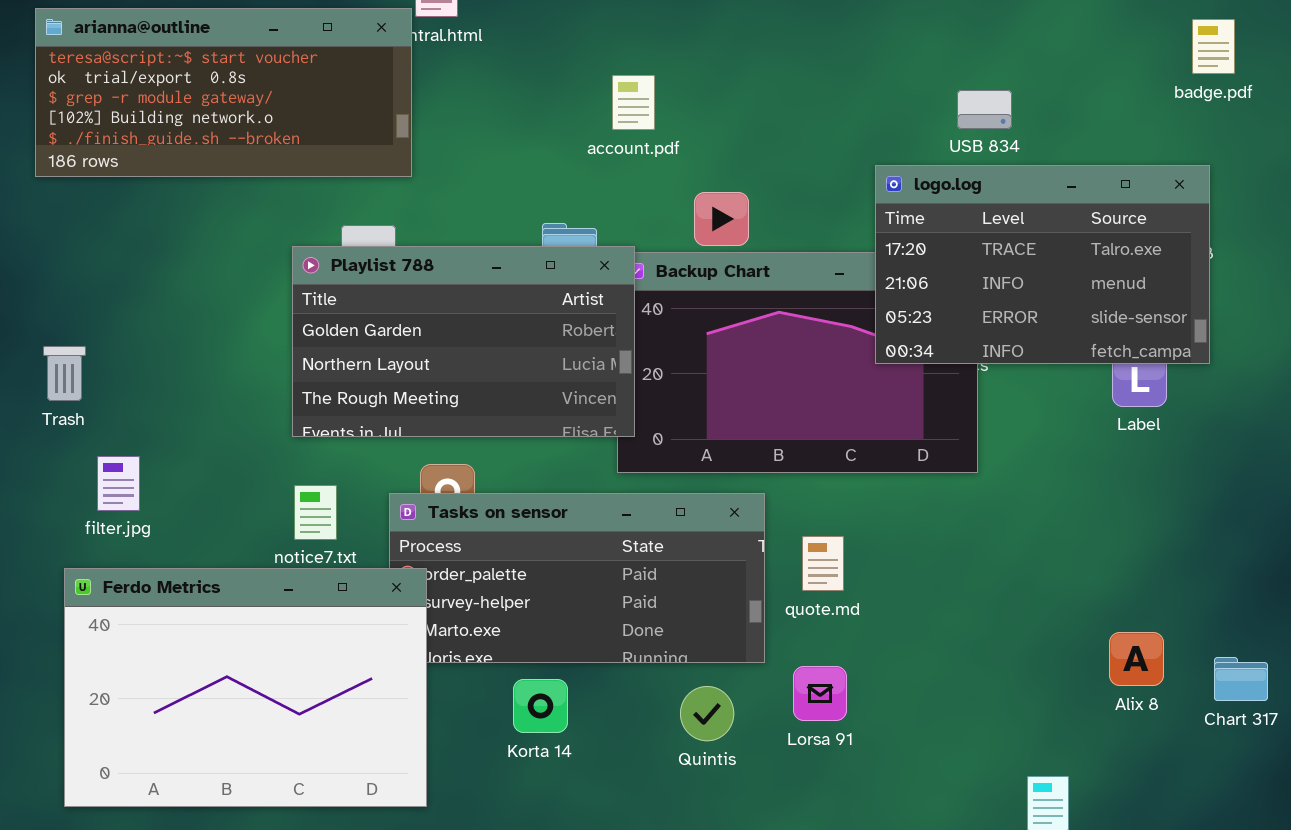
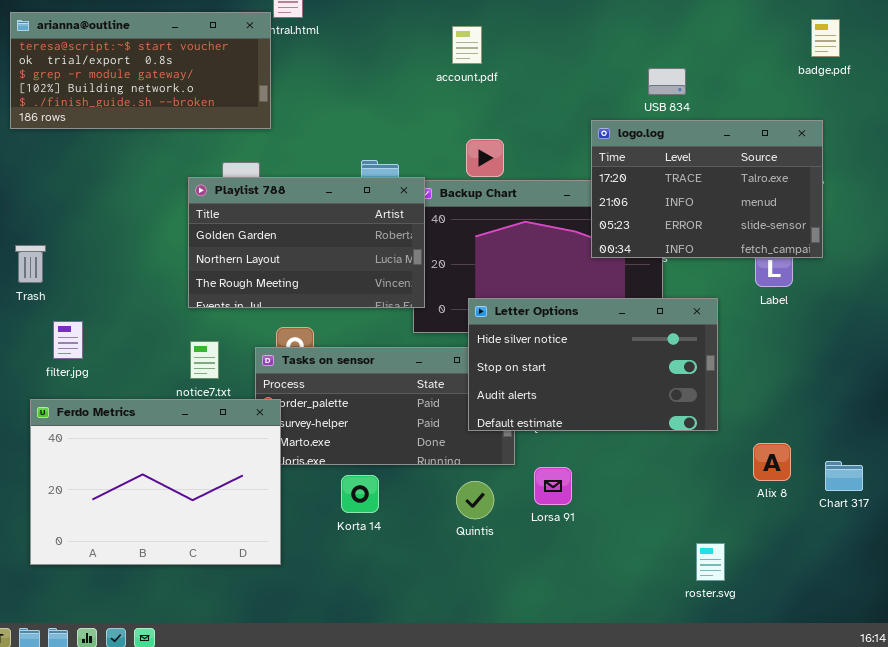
account.pdf: [612,75,655,130] -> [452,26,482,64], moved
Letter Options: none -> [468,298,718,431], opened

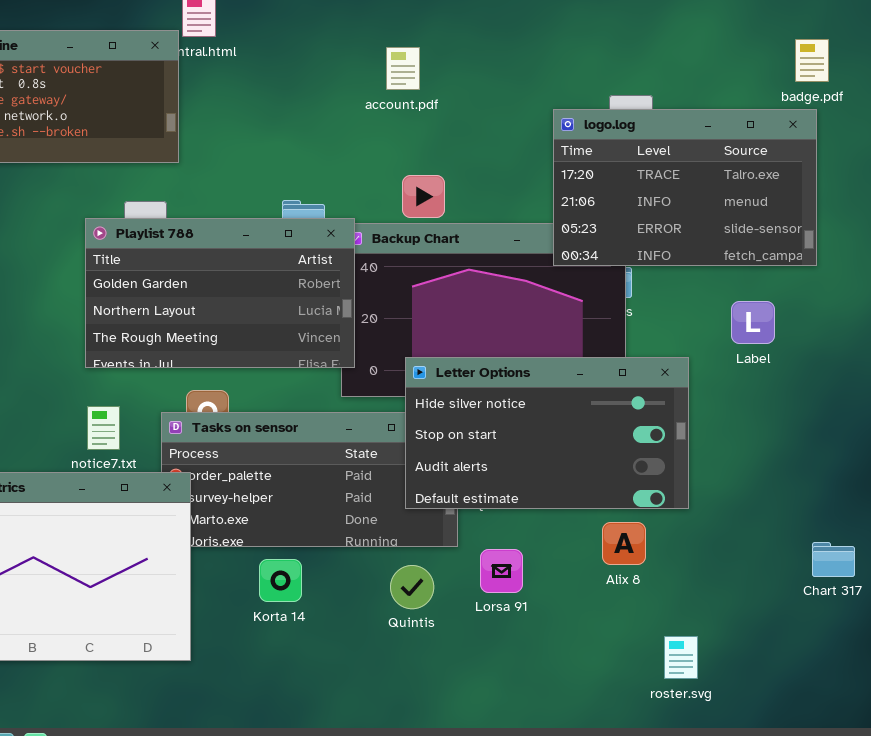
logo.log: [591,120,823,258] -> [553,109,817,266], moved
Alix 8: [753,443,791,481] -> [602,522,646,565], moved

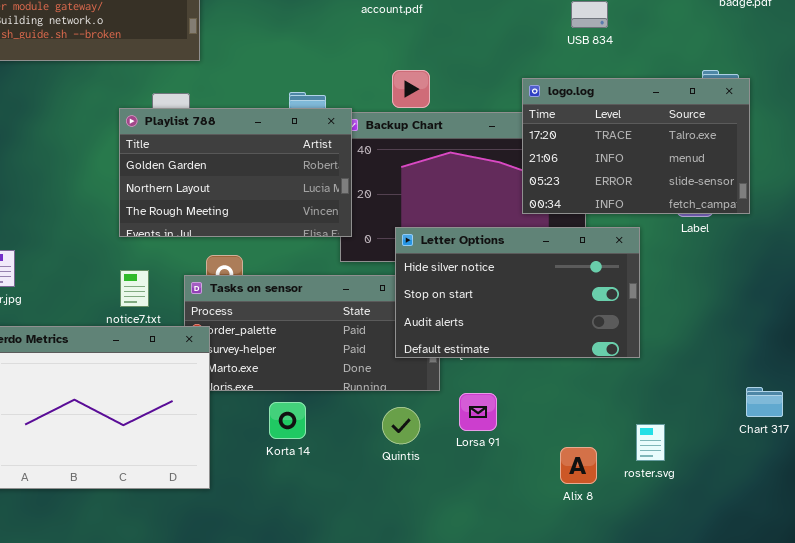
logo.log: [553,109,817,266] -> [522,78,750,214], moved
Alix 8: [602,522,646,565] -> [560,447,597,484], moved
roster.svg: [664,636,698,679] -> [636,424,665,461], moved

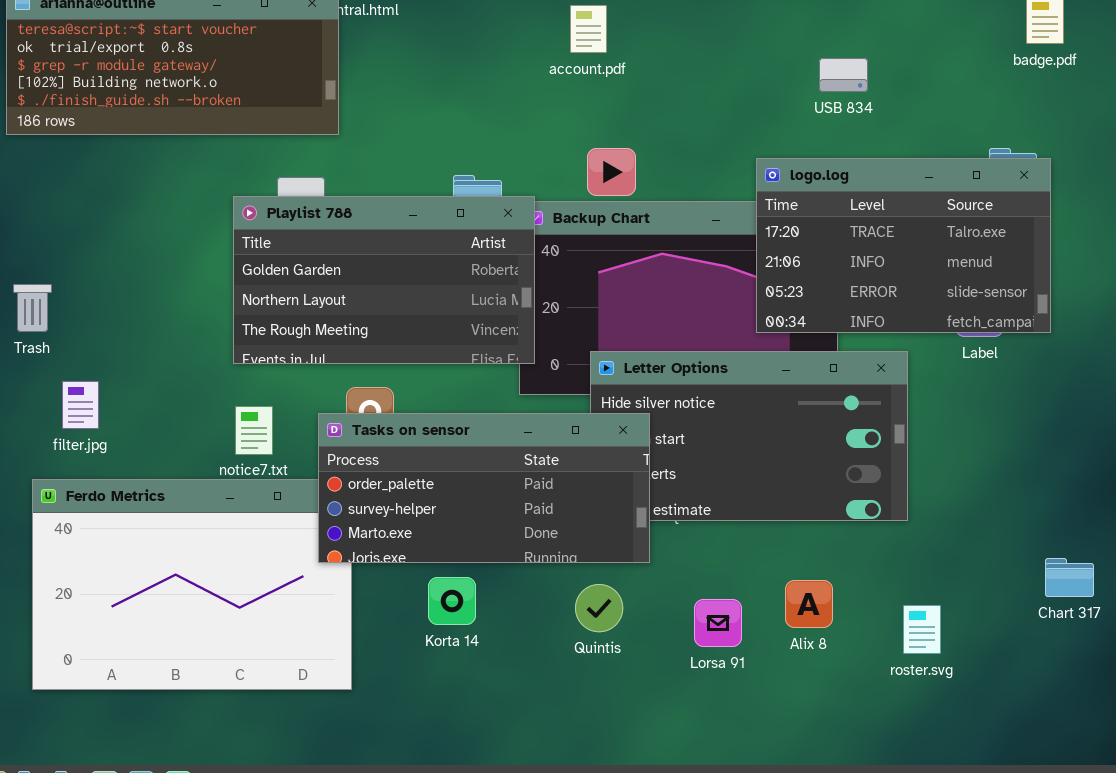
Tasks on sensor: [184,275,440,391] -> [318,413,650,563], raised
Lorsa 91: [459,393,497,431] -> [694,599,742,647], moved
Alix 8: [560,447,597,484] -> [785,580,833,628], moved

